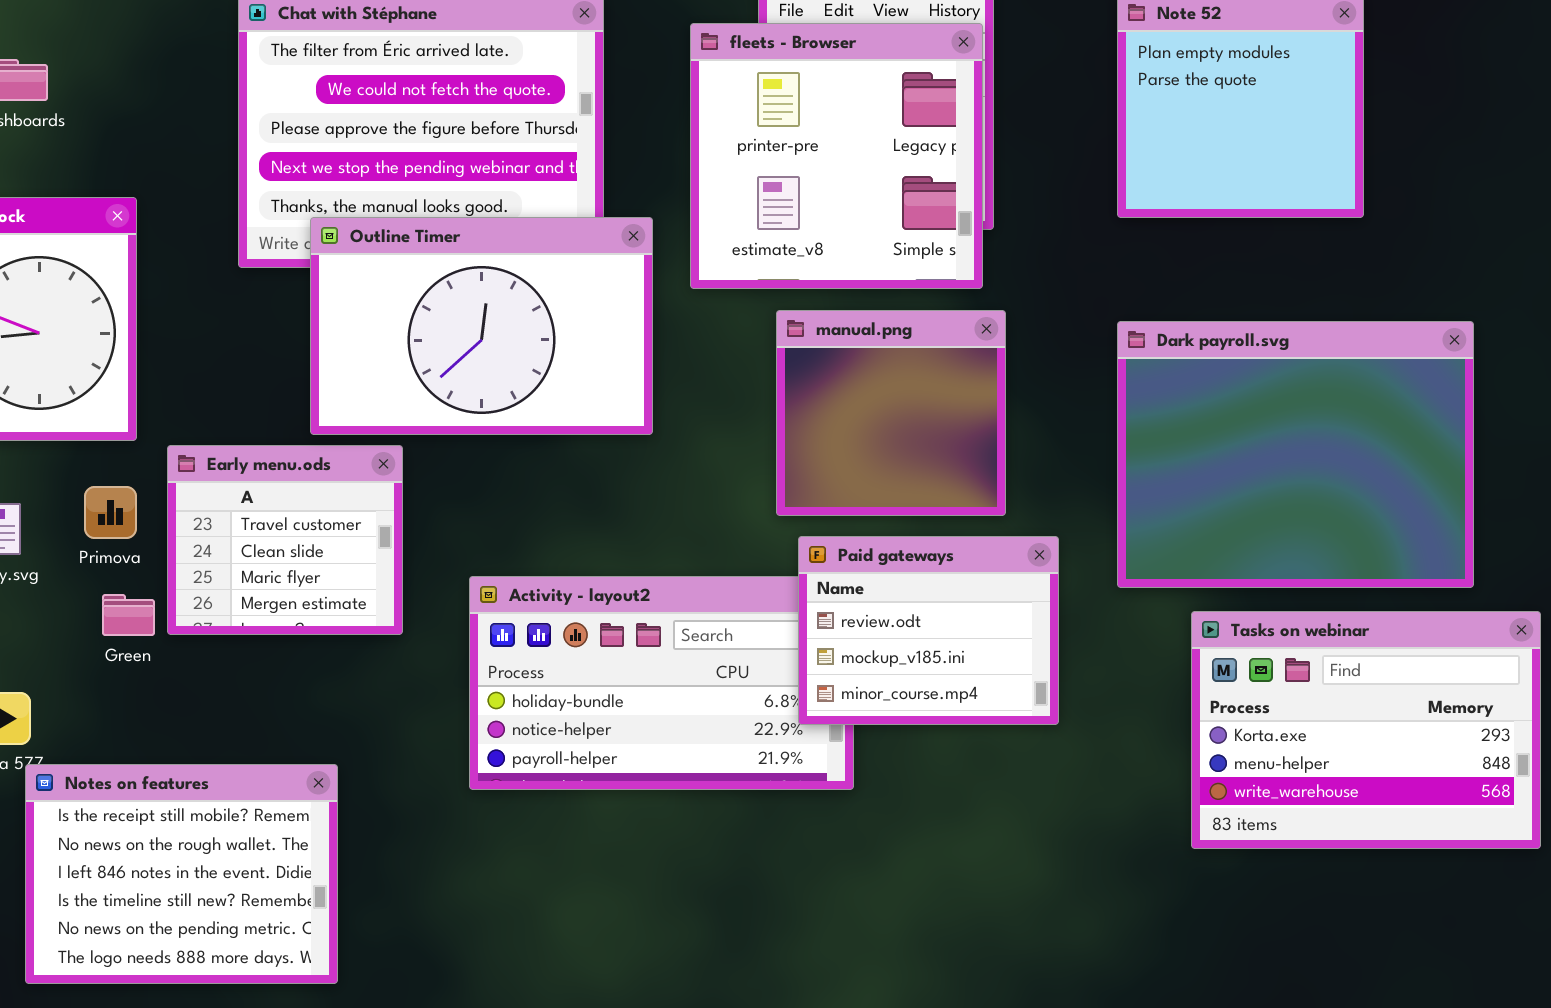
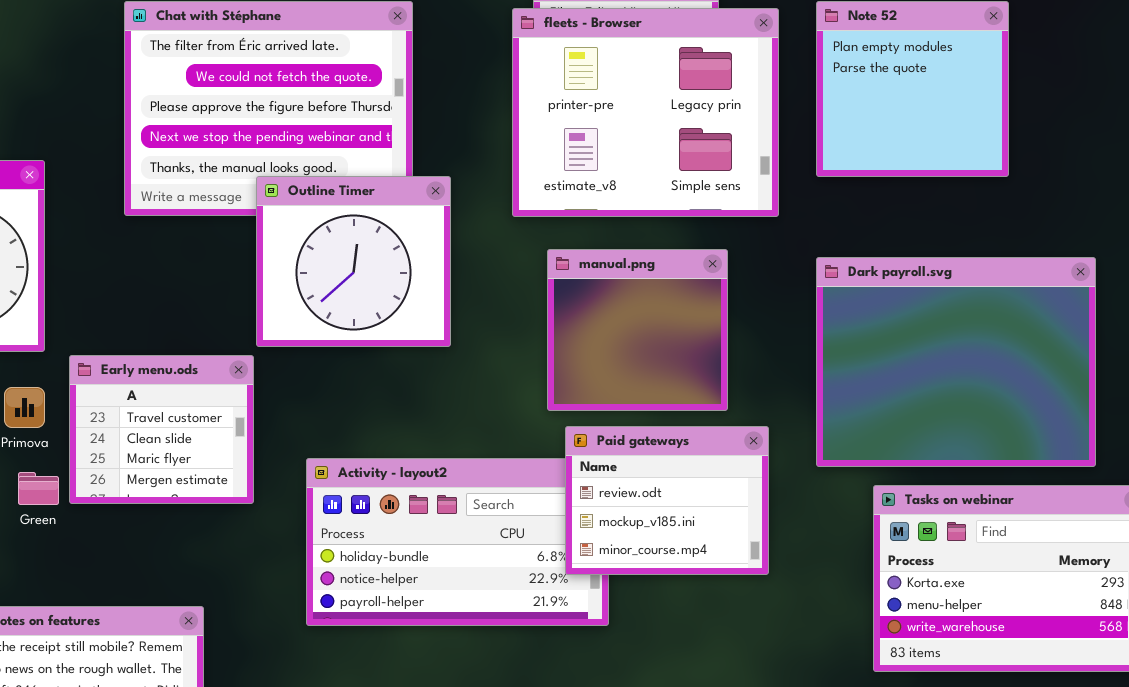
fleets - Browser: [690,23,983,289] -> [512,8,779,217], moved, resized
Outline Timer: [310,217,653,435] -> [256,176,451,347], resized

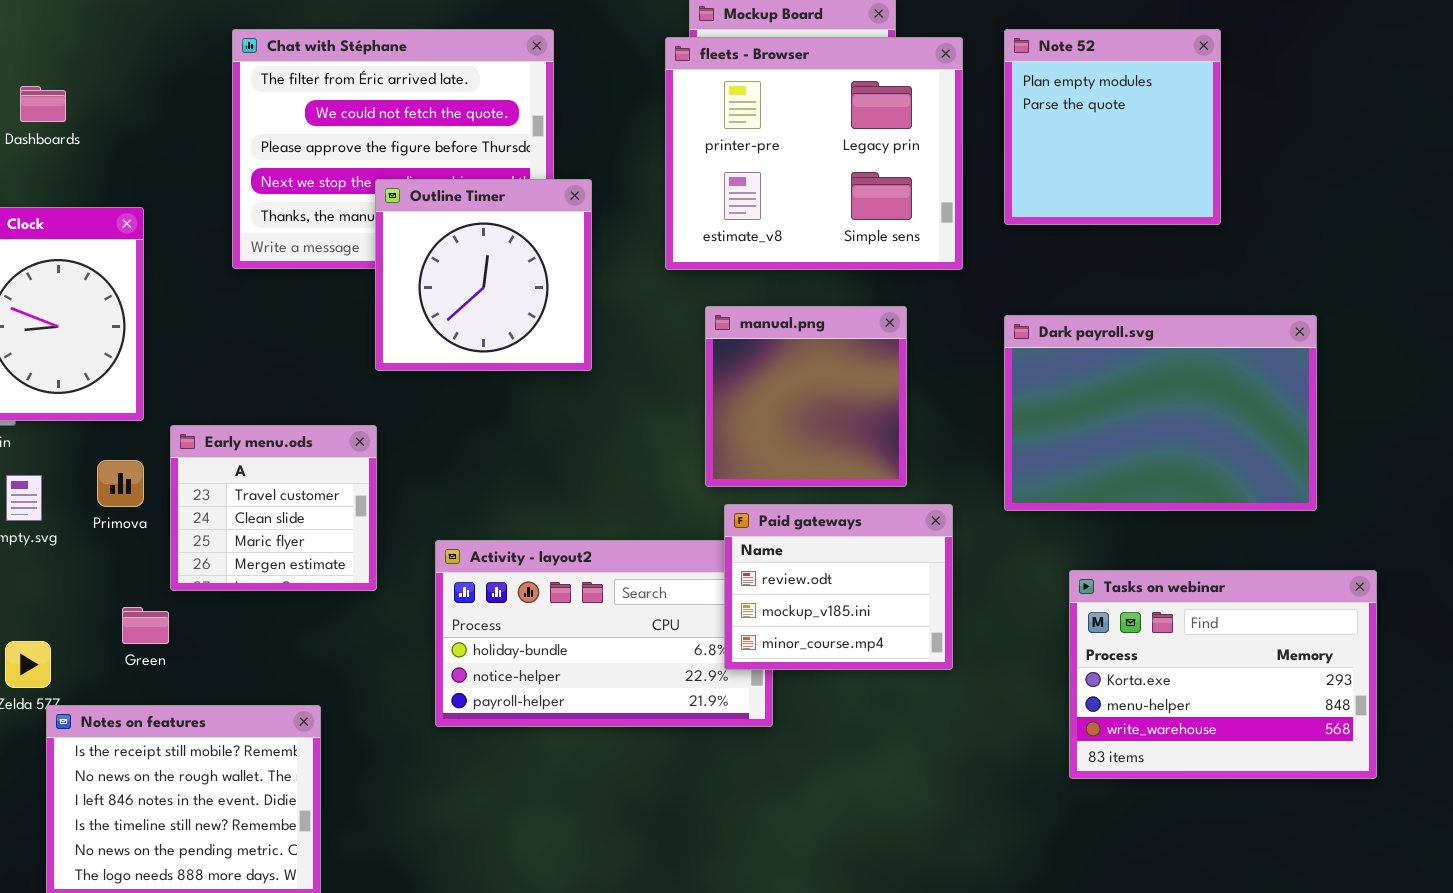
Outline Timer: [256,176,451,347] -> [375,179,592,371], moved
Dark payroll.svg: [816,257,1096,467] -> [1004,315,1317,511], resized
Green: [18,472,59,505] -> [122,607,169,644], moved

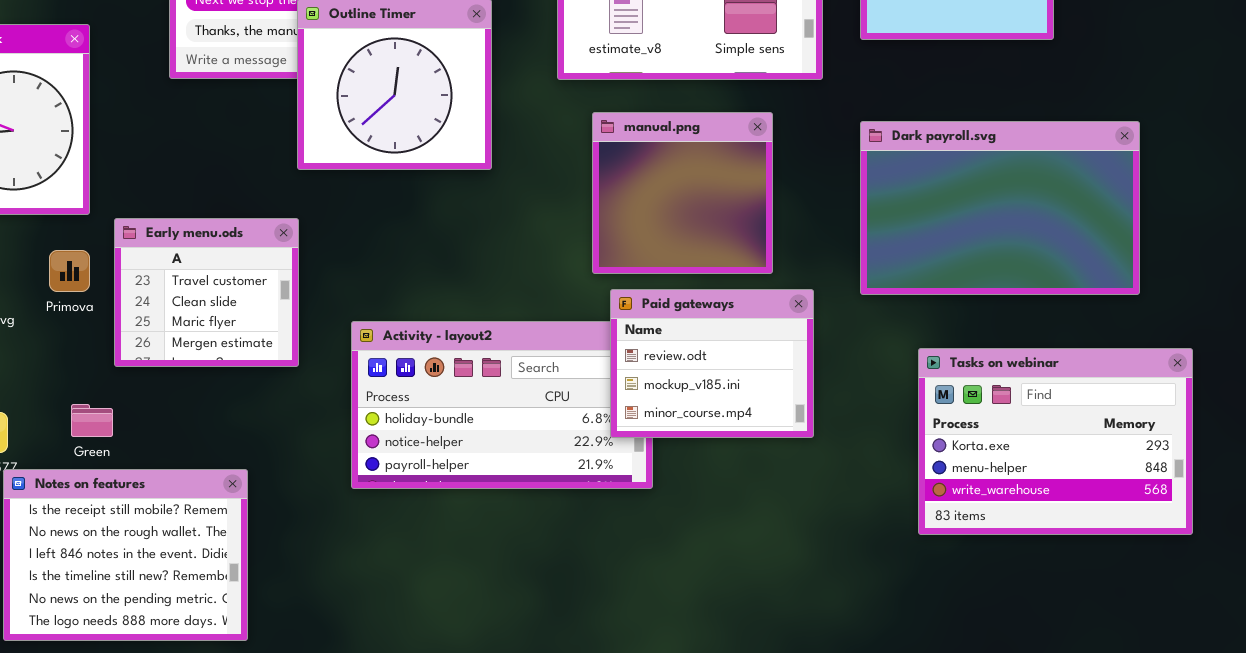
Green: [122,607,169,644] -> [71,404,113,437], moved

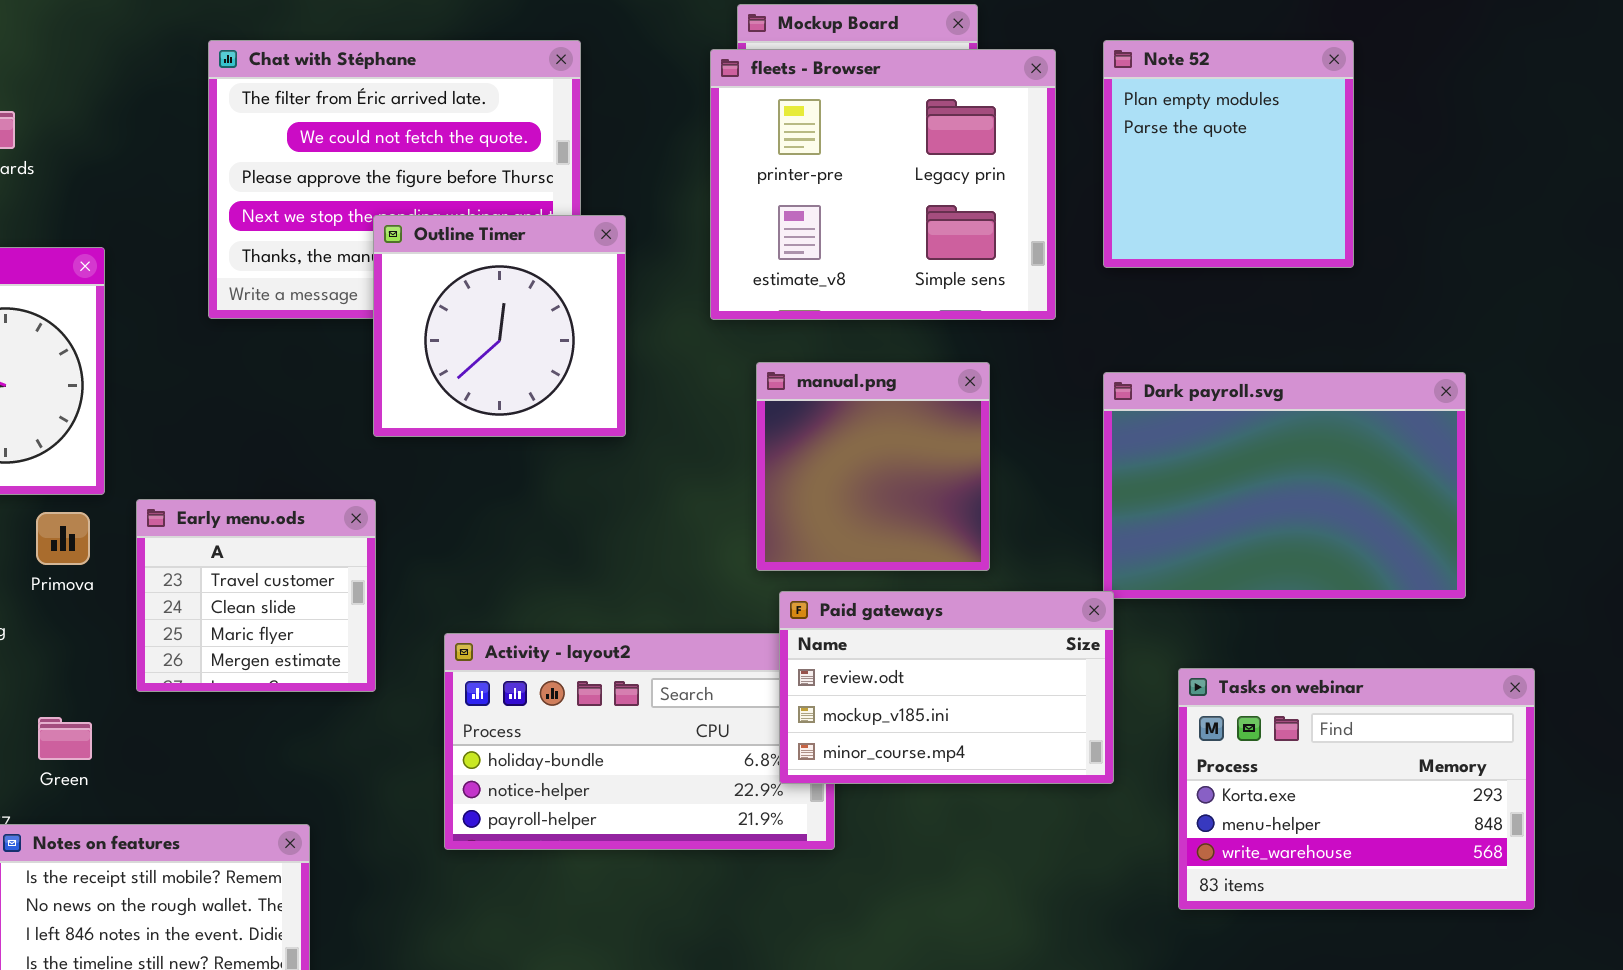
Primova: [49,250,90,292] -> [36,512,90,565], moved
Paid gateways: [610,289,814,438] -> [779,591,1114,784], resized
Green: [71,404,113,437] -> [38,717,92,760], moved

